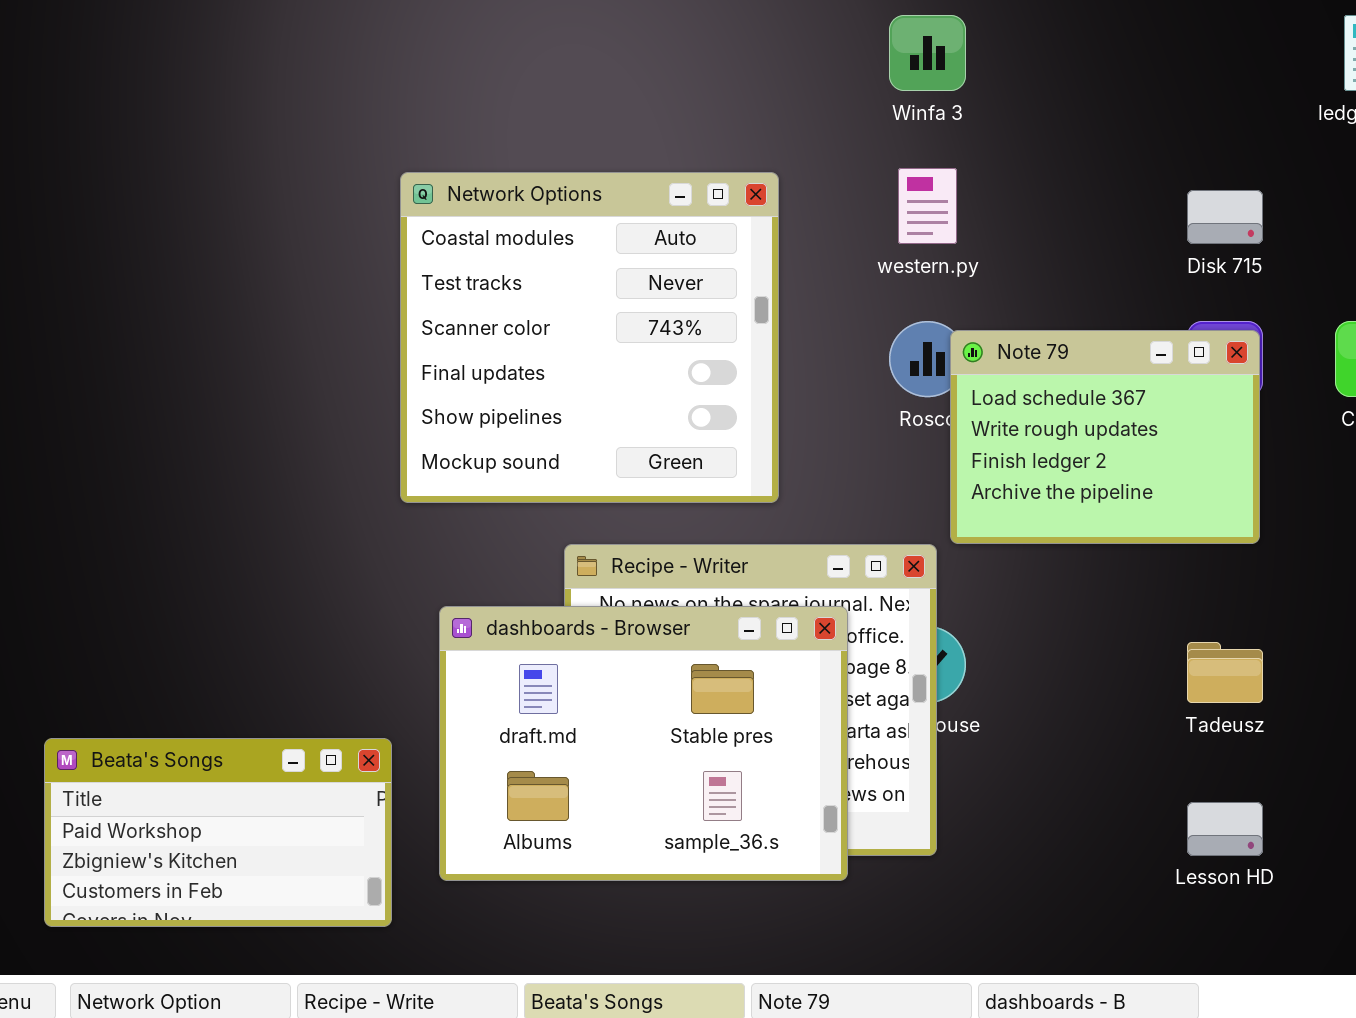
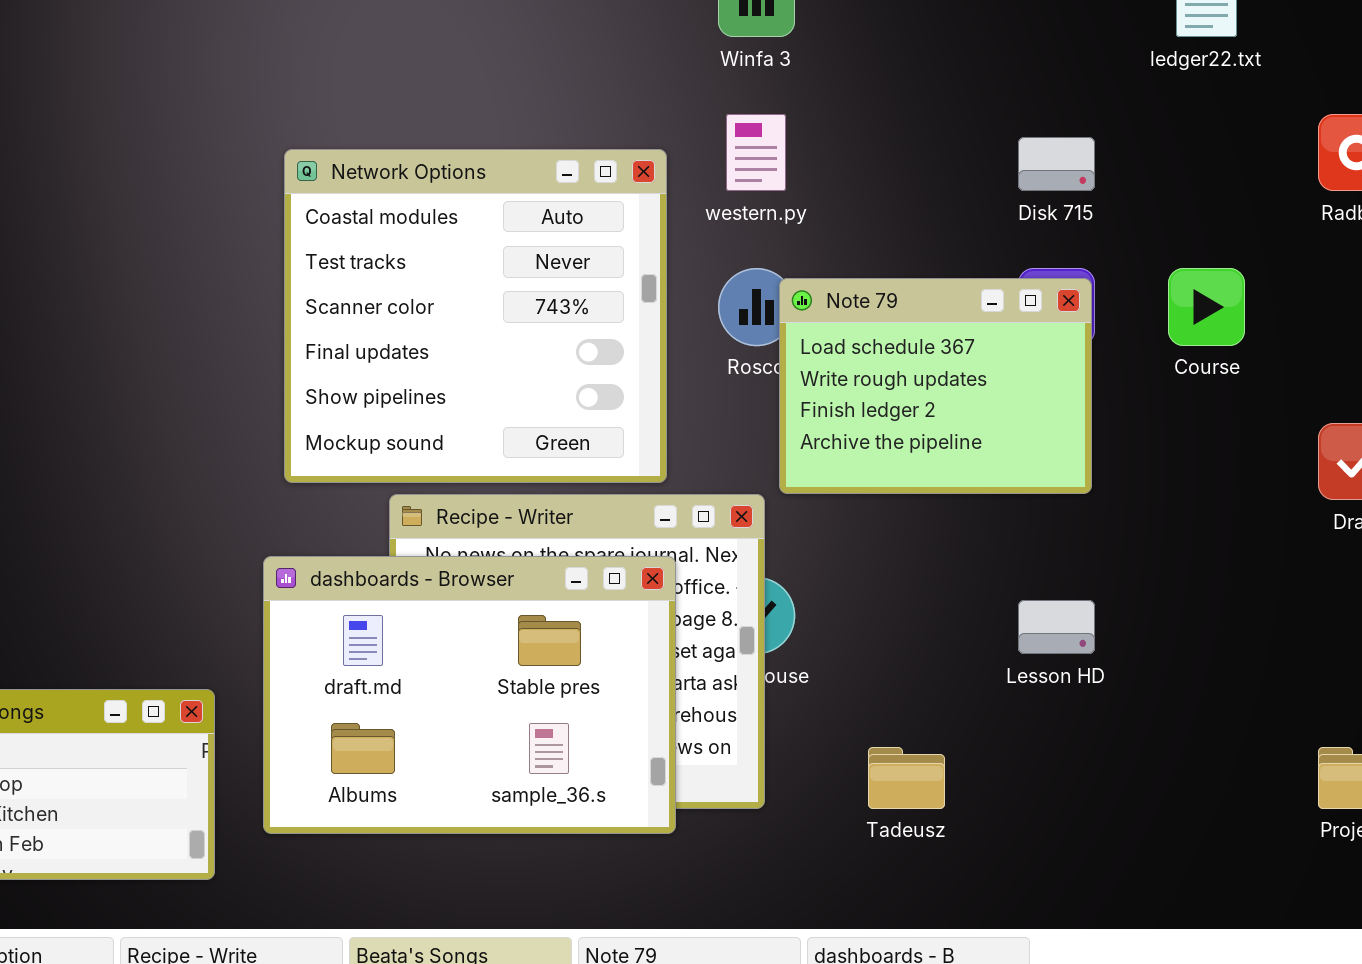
Network Options: [400,172,779,503] -> [284,149,667,483], moved
Tadeusz: [1187,642,1263,703] -> [868,747,945,809], moved
Lesson HD: [1187,802,1263,856] -> [1018,600,1095,654], moved

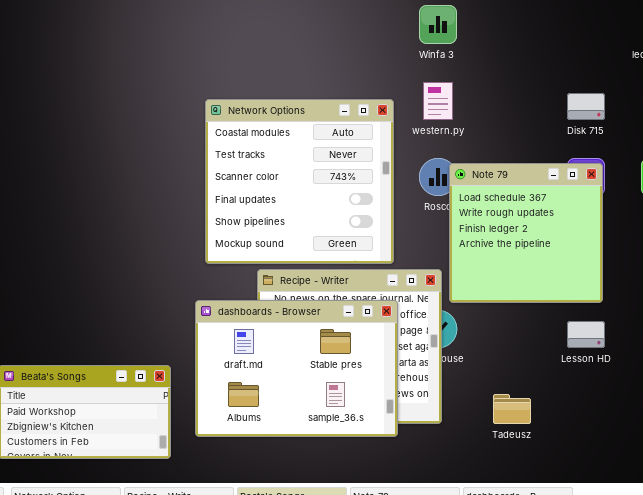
Note 79: [779,278,1092,494] -> [449,163,603,303], resized

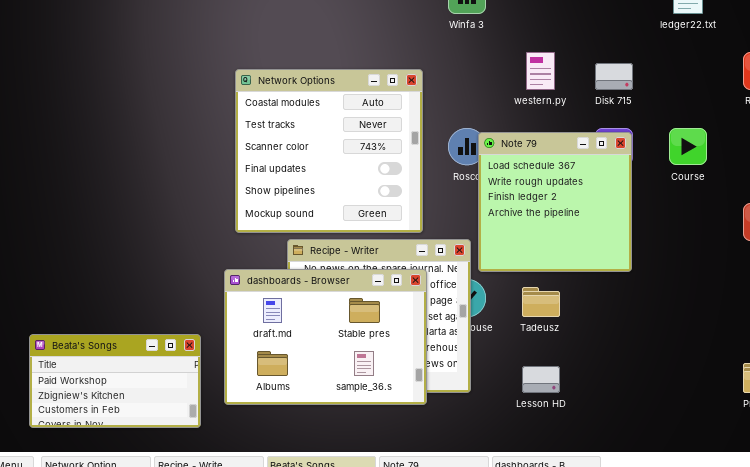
western.py: [423,82,453,120] -> [526,52,555,90], moved
Lesson HD: [567,321,605,348] -> [522,366,560,393], moved
Tadeusz: [493,394,531,424] -> [522,287,560,317], moved

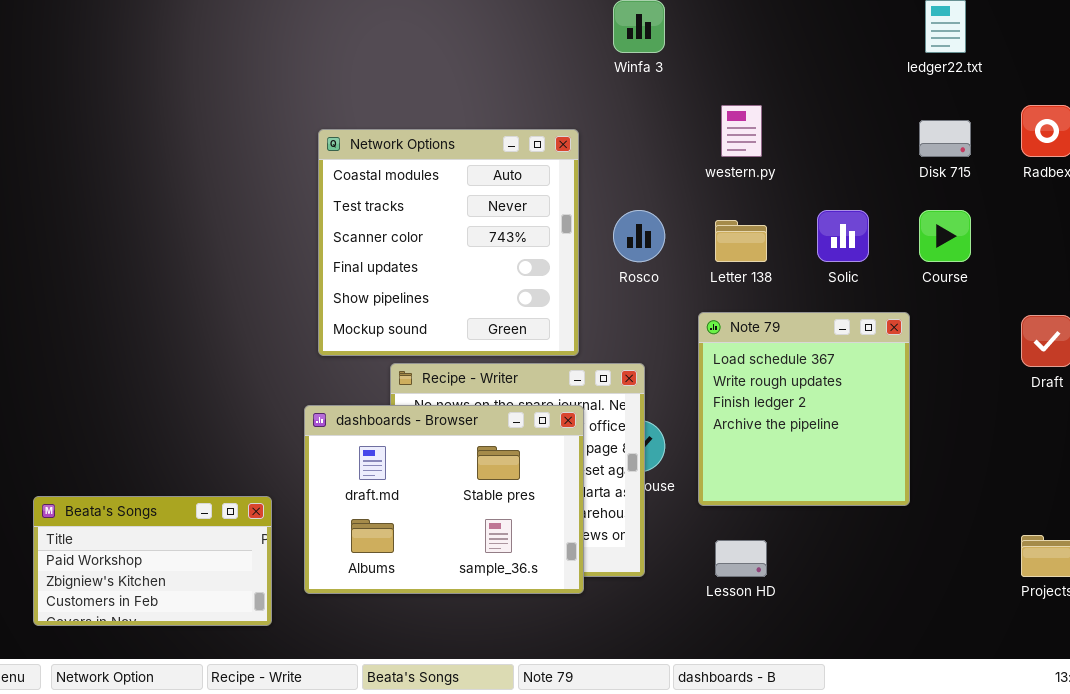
Disk 715: [595,63,633,90] -> [919,120,971,157], moved
Note 79: [478,132,632,272] -> [698,312,910,506], moved

